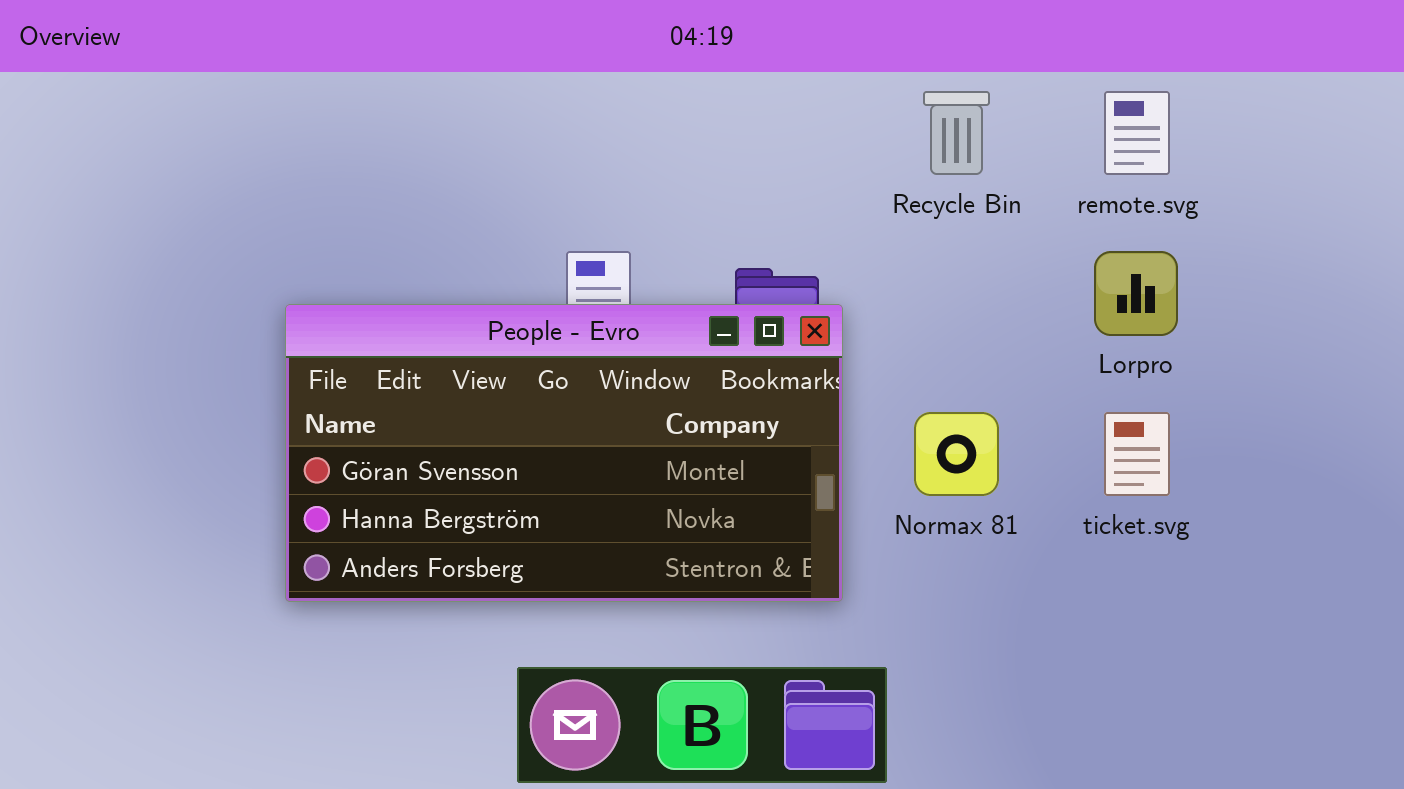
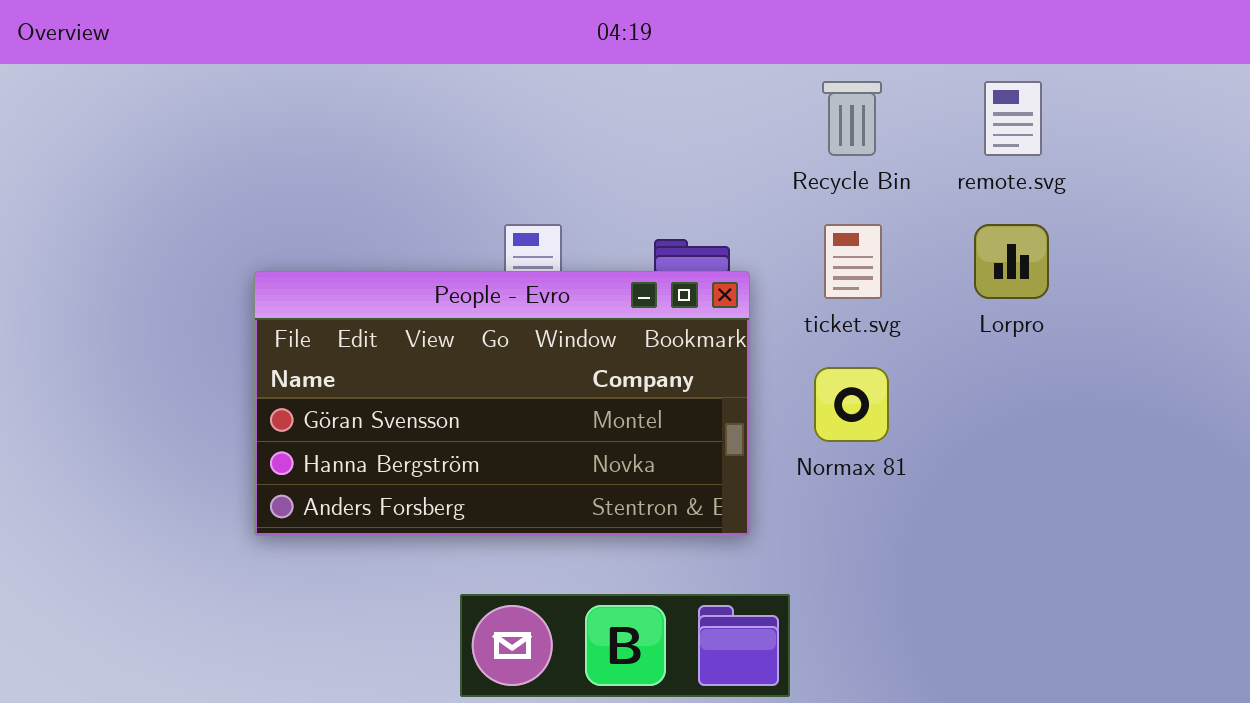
ticket.svg: [1104,412,1170,496] -> [824,224,882,299], moved

